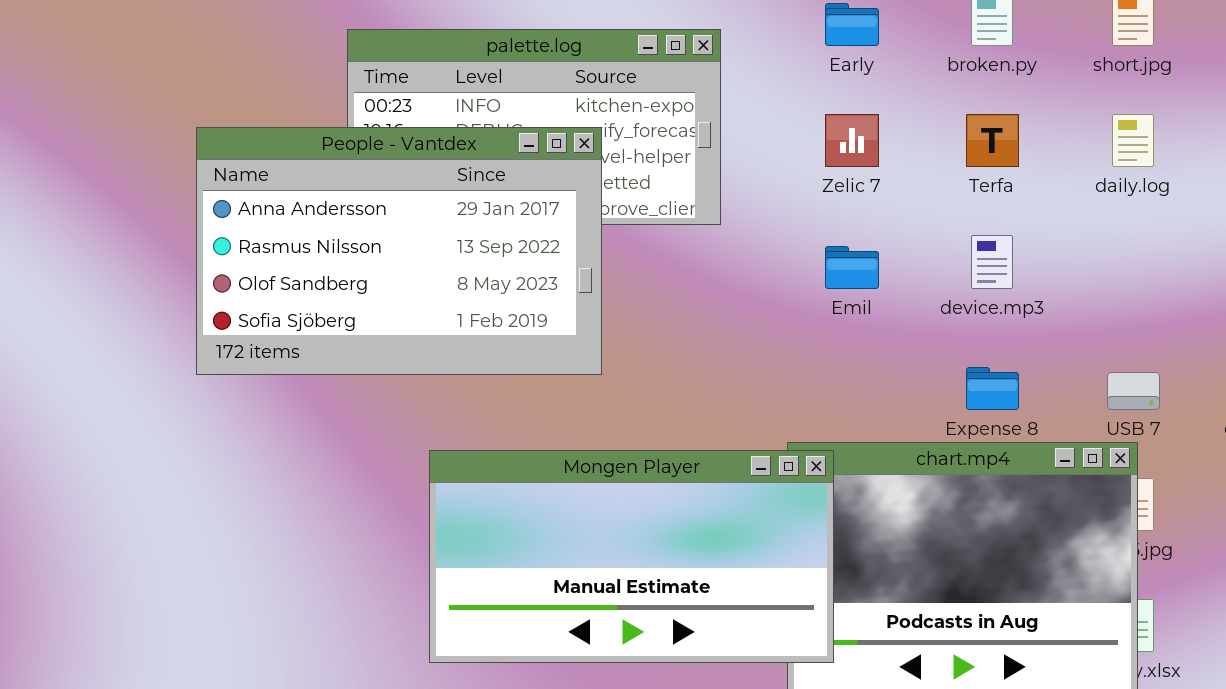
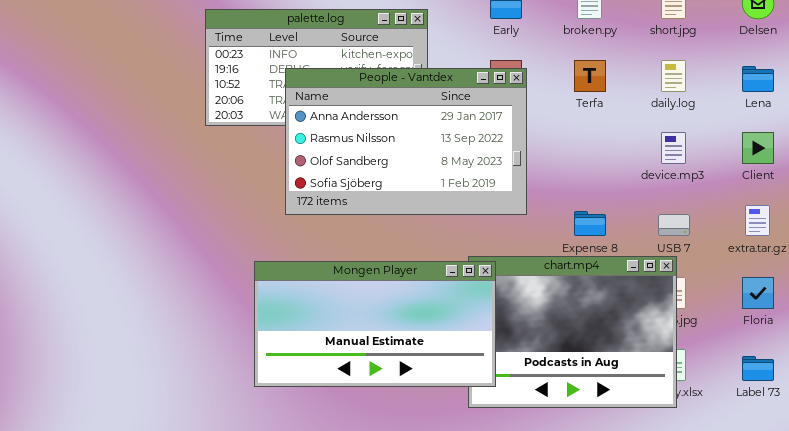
People - Vantdex: [196,127,602,375] -> [285,68,527,215], moved
device.mp3: [971,235,1013,289] -> [661,132,686,164], moved

